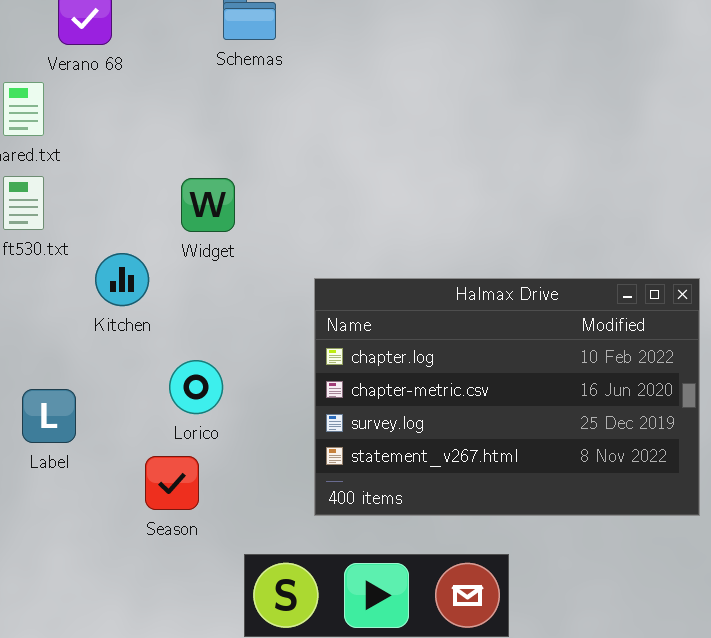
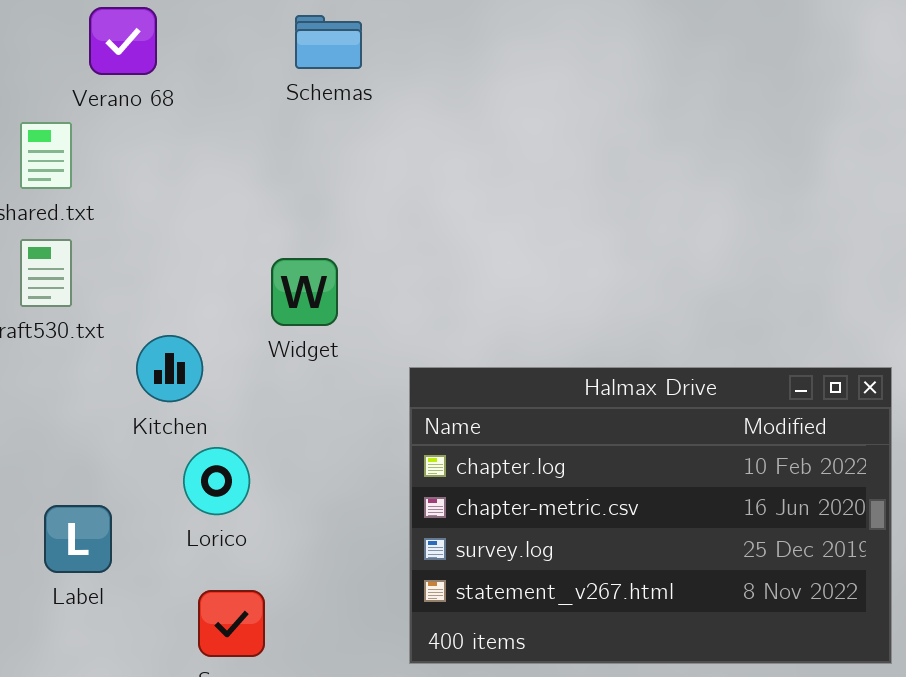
Widget: [181,178,235,232] -> [271,258,338,326], moved
Lorico: [169,360,223,414] -> [183,447,250,515], moved

